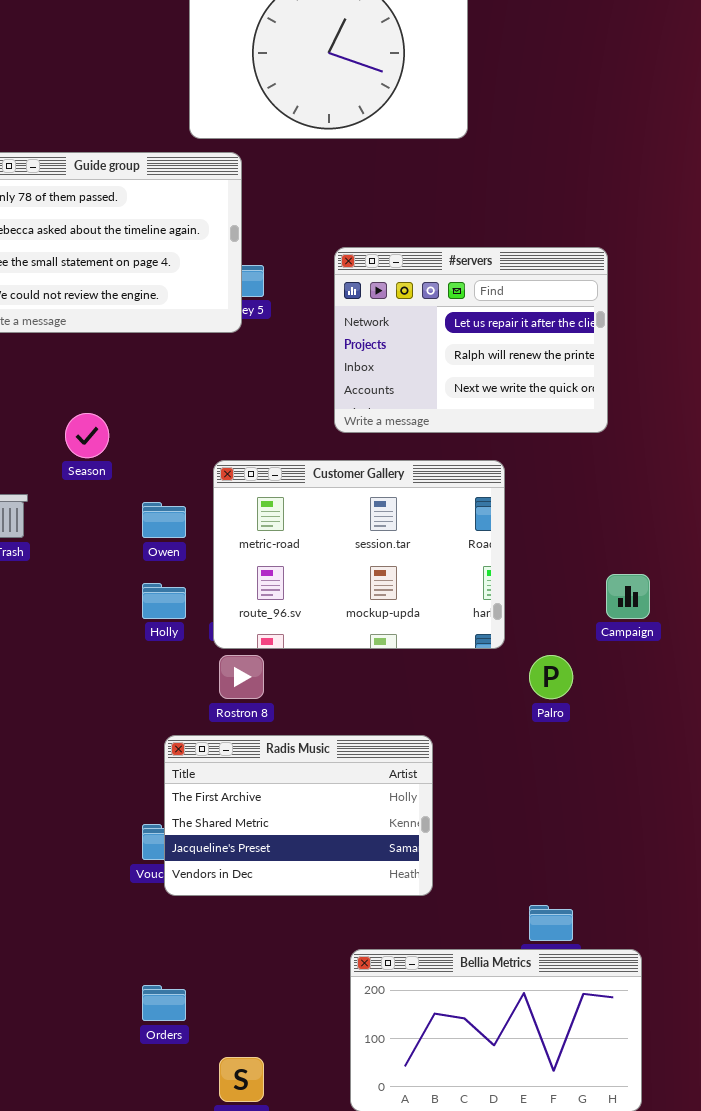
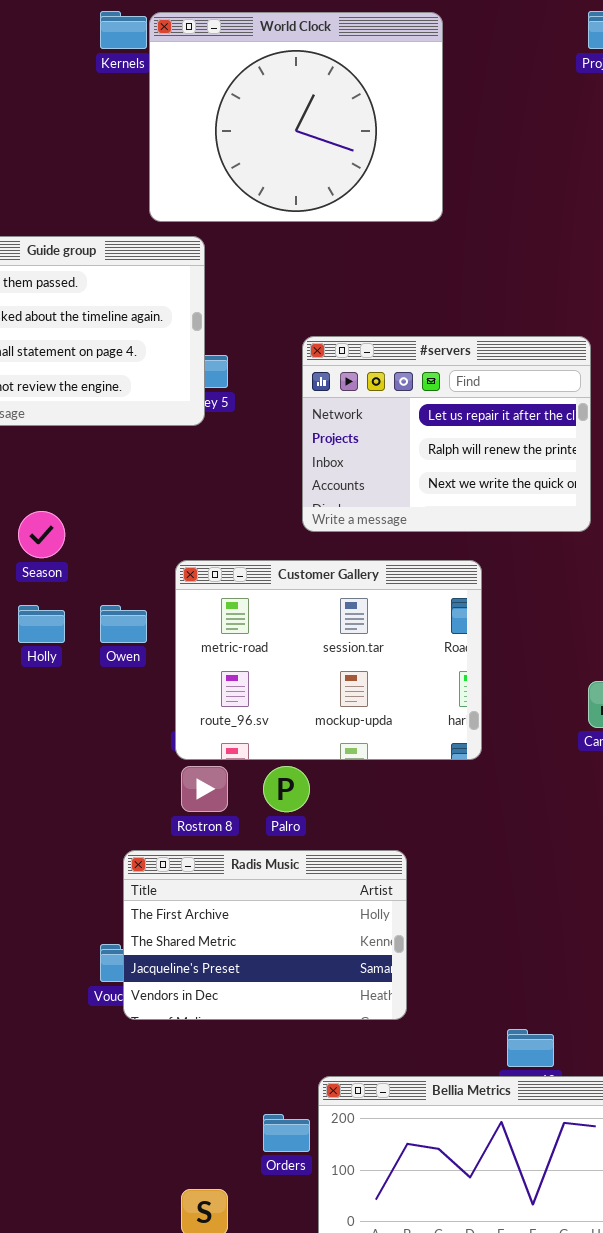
Holly: [142,583,186,619] -> [18,605,65,643], moved
Palro: [529,655,573,699] -> [263,766,310,812], moved
Orders: [142,985,186,1021] -> [263,1114,310,1152], moved

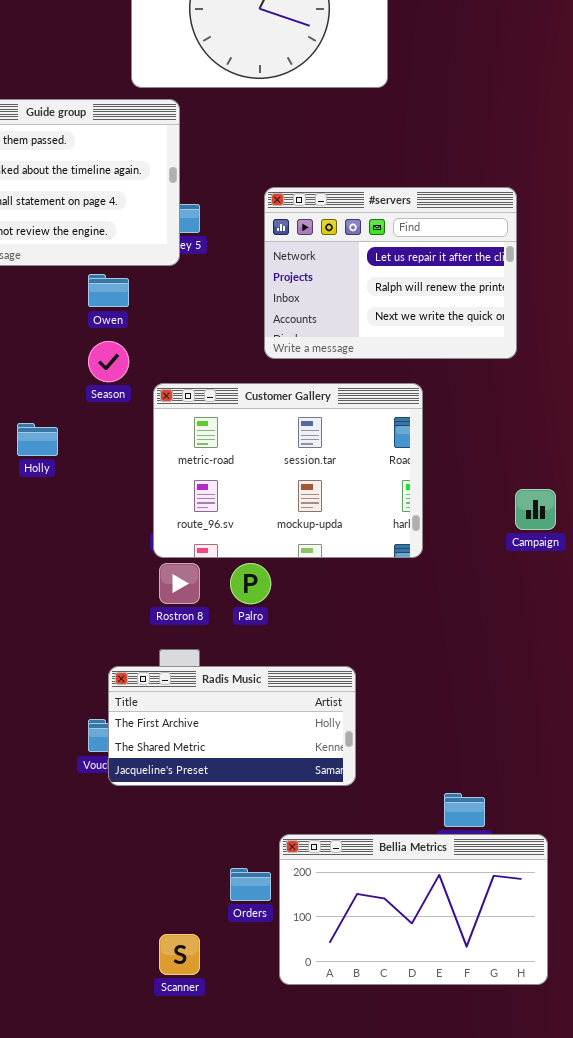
Season: [18,511,65,558] -> [88,341,129,382], moved
Owen: [100,605,147,643] -> [88,274,129,307], moved
Radis Music: [123,850,407,1020] -> [108,666,356,786], resized

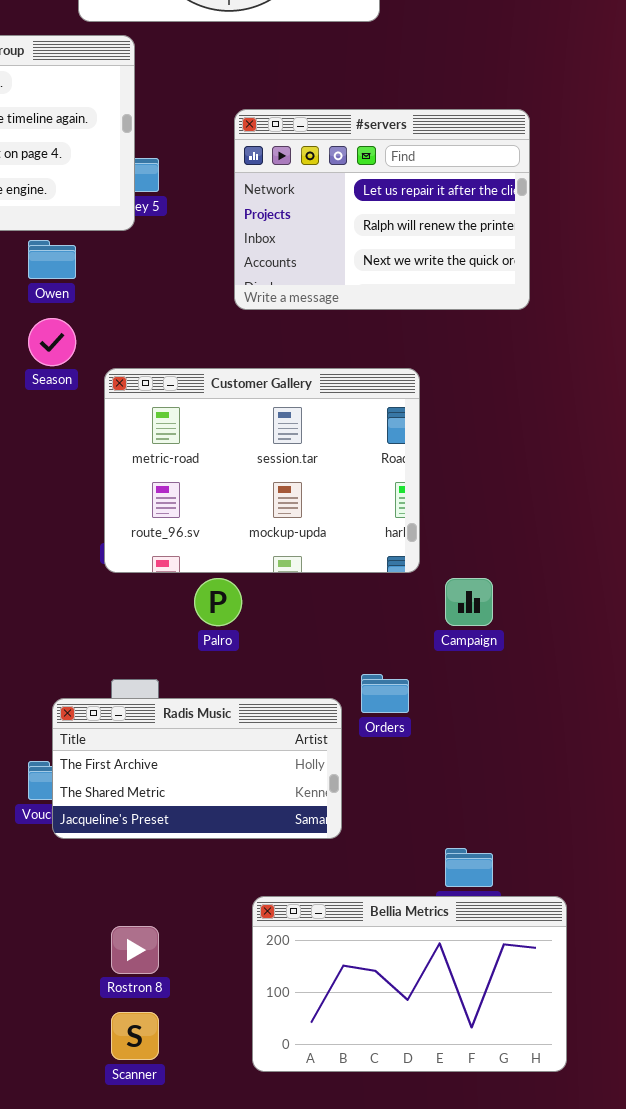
#servers: [264,187,517,359] -> [234,109,530,310], moved
Campaign: [515,489,556,530] -> [445,578,493,626], moved
Rostron 8: [159,563,200,604] -> [111,926,159,974], moved
Orders: [230,868,271,901] -> [361,674,409,713], moved

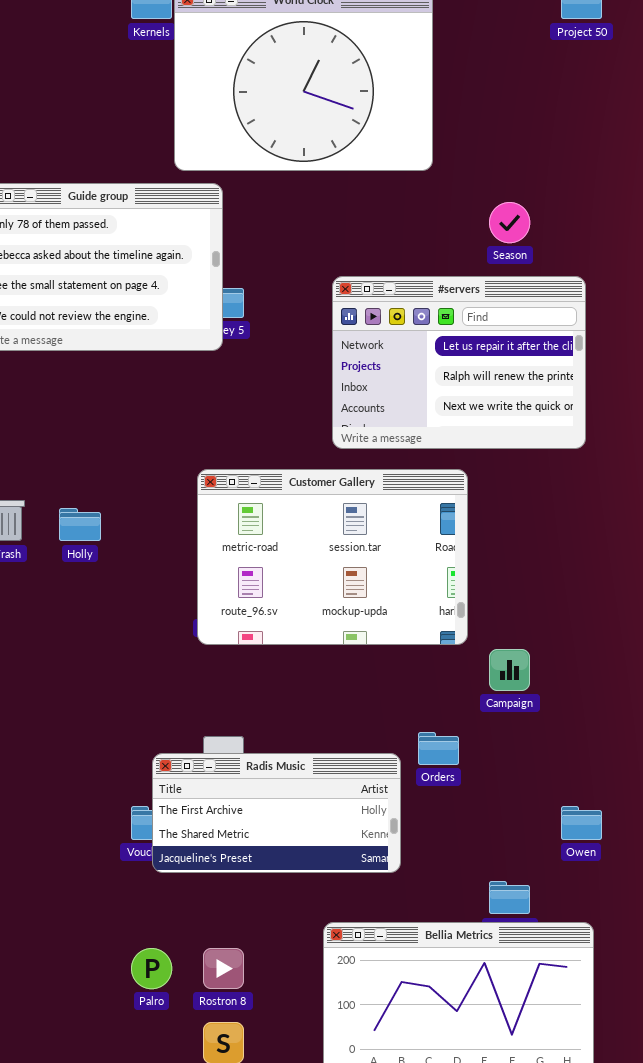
#servers: [234,109,530,310] -> [332,276,586,449], moved
Owen: [28,240,76,279] -> [561,806,602,840], moved
Season: [28,318,76,366] -> [489,202,530,243], moved
Palro: [194,578,242,626] -> [131,948,172,989], moved

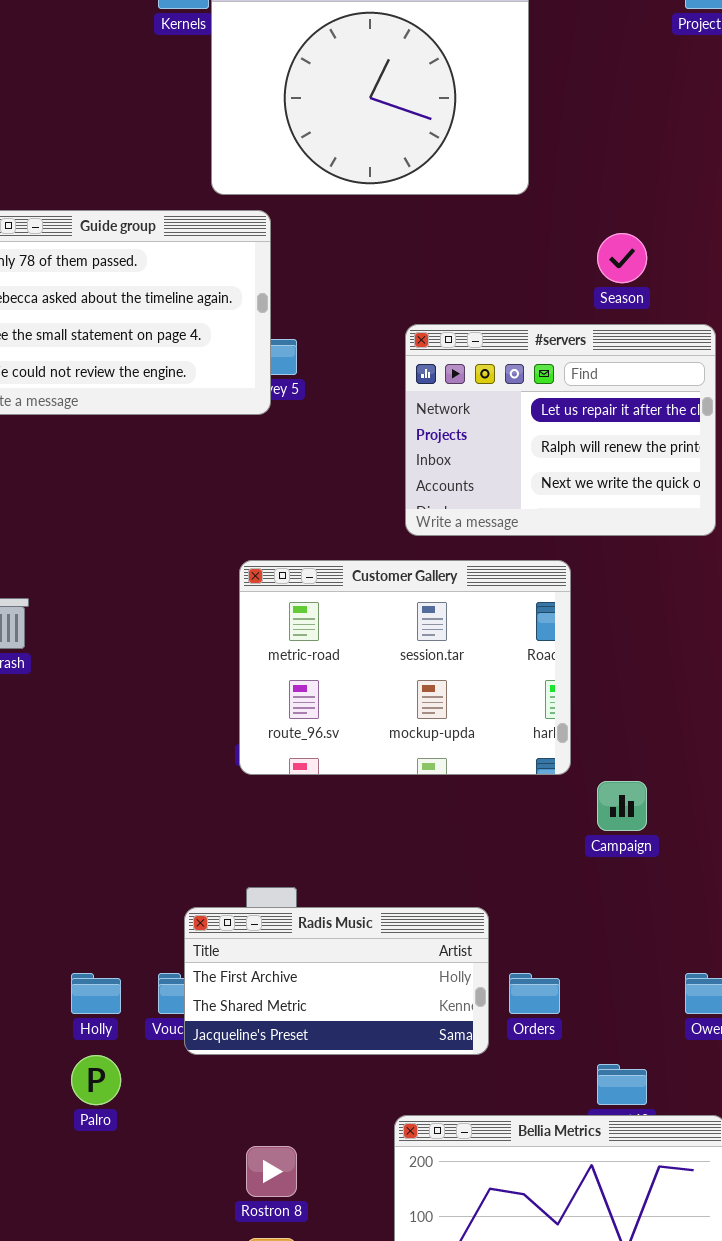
Holly: [59,508,101,541] -> [71,973,121,1014], moved
Orders: [418,732,459,765] -> [509,973,560,1014], moved
Palro: [131,948,172,989] -> [71,1055,121,1105], moved

